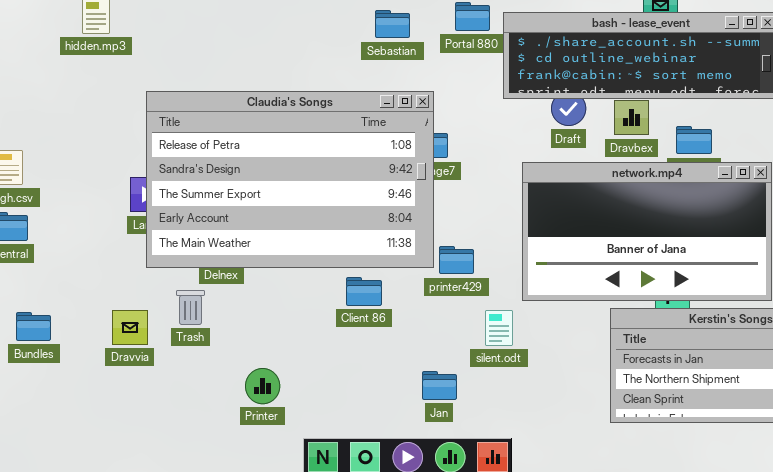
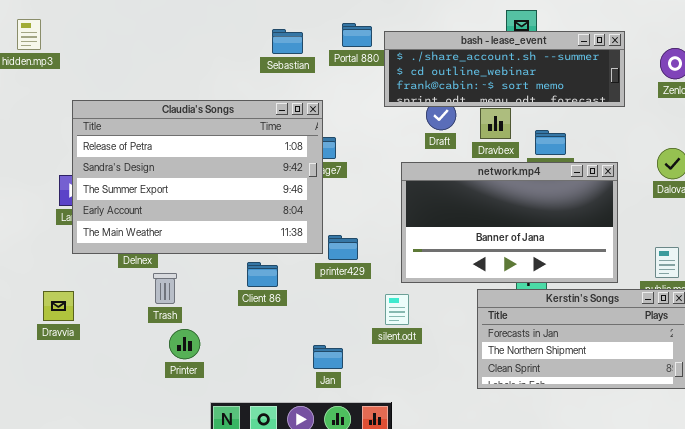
Trash: [176,290,205,325] -> [153,273,177,304], moved
silent.odt: [485,310,513,346] -> [385,294,409,325], moved
Printer: [245,368,280,404] -> [169,329,200,359], moved

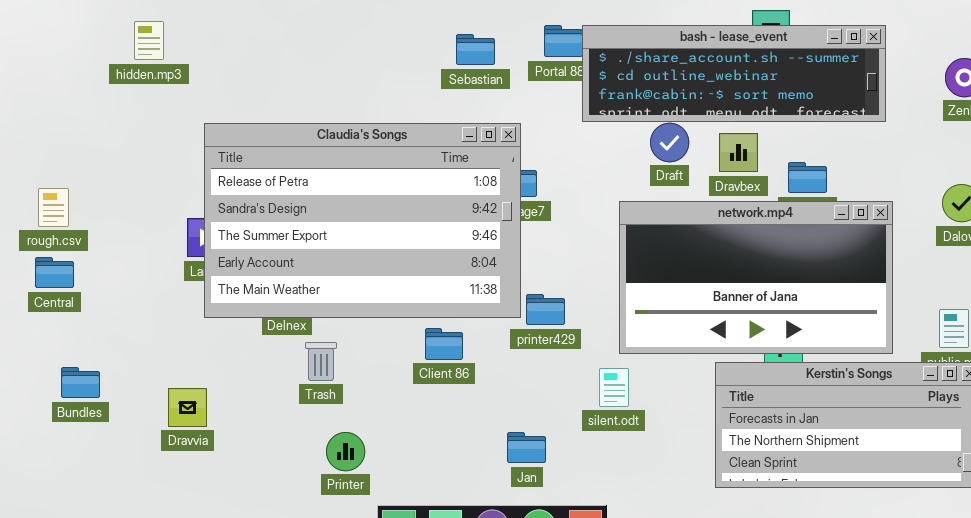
bash - lease_event: [384,31,625,107] -> [582,25,886,122], moved
Dravvia: [43,291,74,321] -> [168,388,207,427], moved
Printer: [169,329,200,359] -> [326,432,365,471], moved

